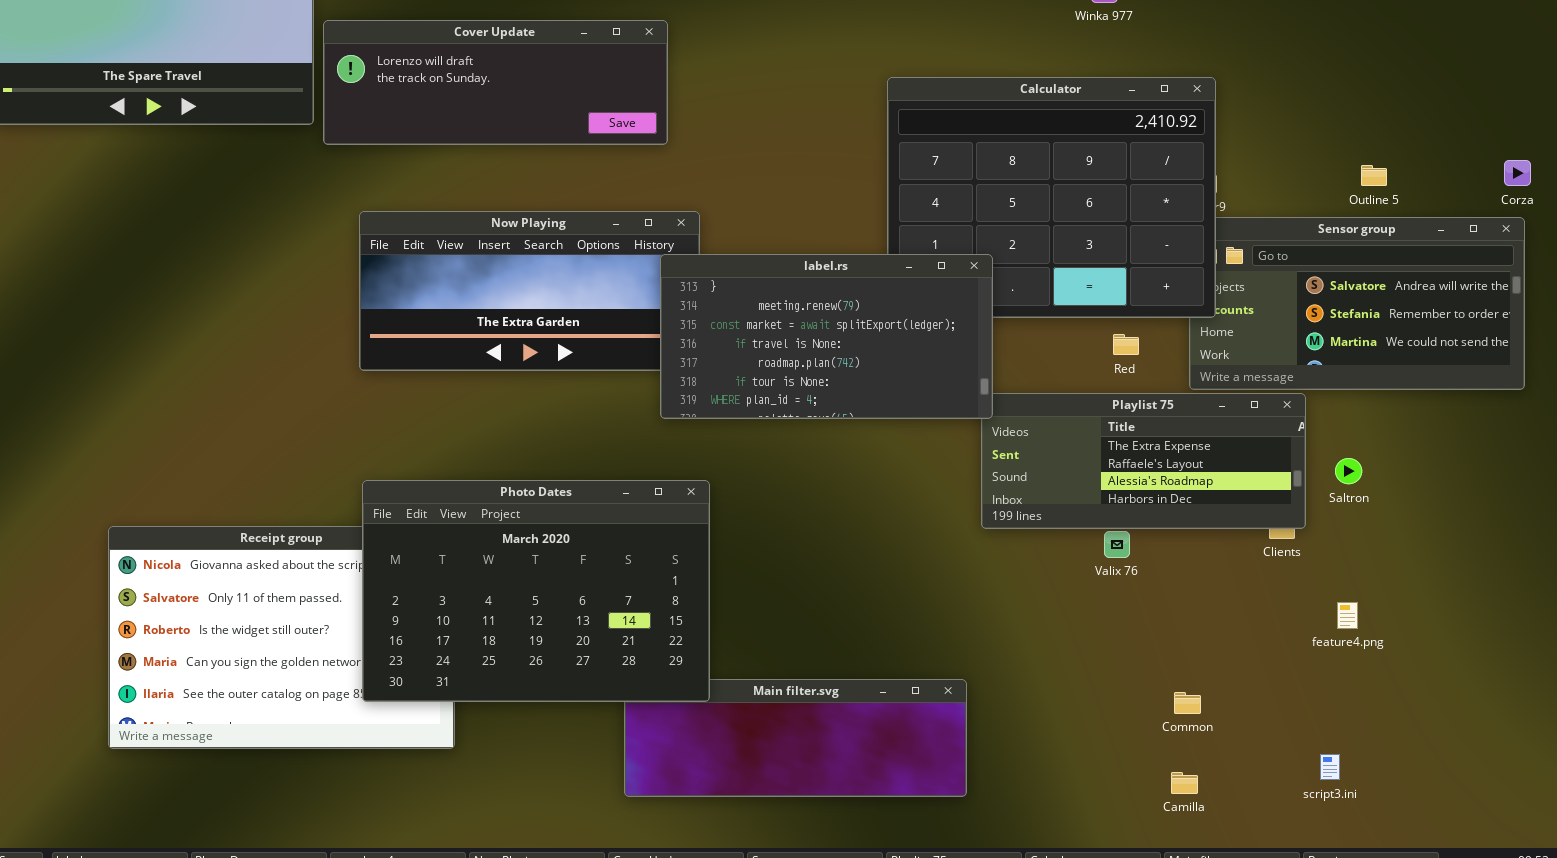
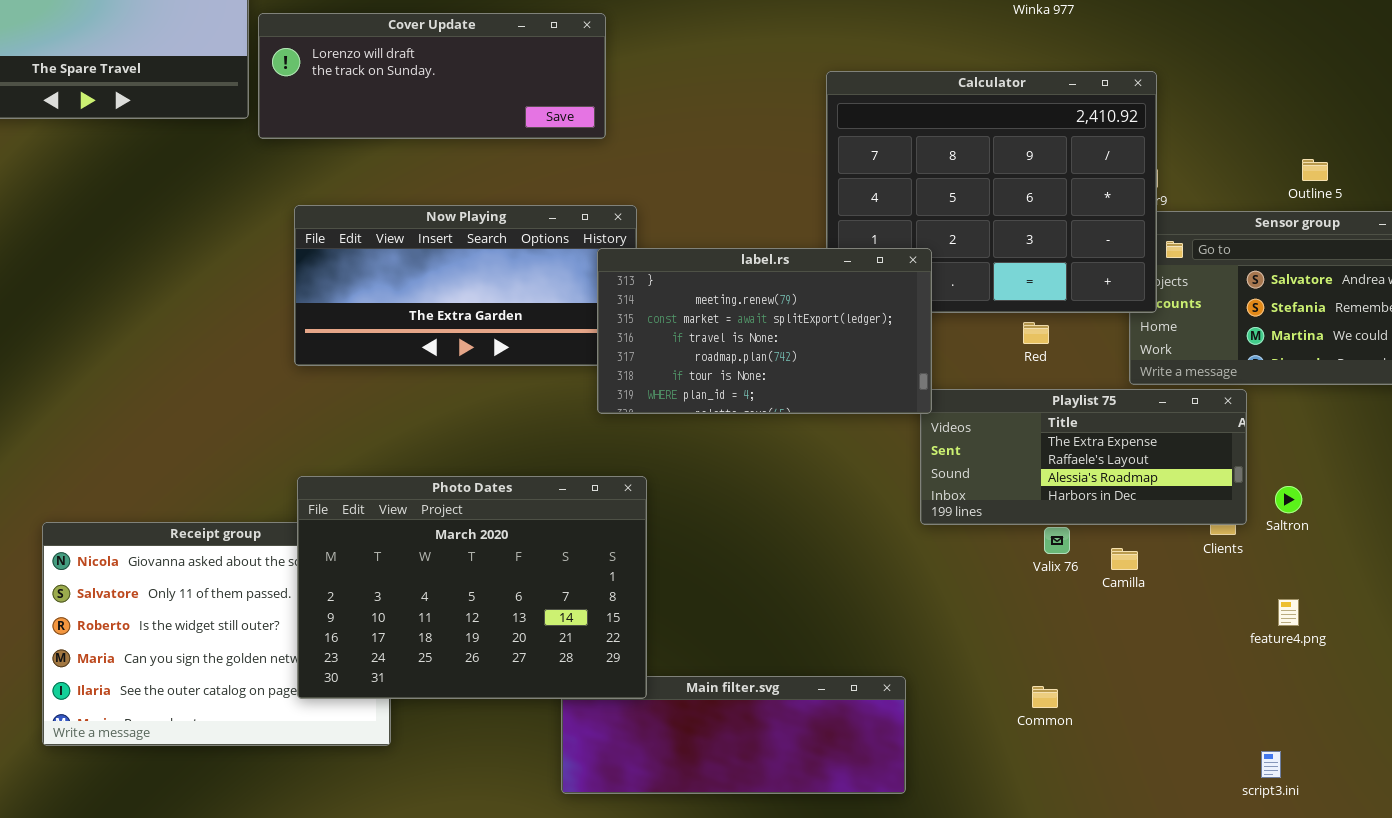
Red: [1113,334,1139,355] -> [1023,322,1049,344], moved
Saltron: [1335,458,1362,484] -> [1275,486,1302,513], moved
Common: [1174,692,1201,714] -> [1032,686,1058,708], moved
Camilla: [1171,772,1198,794] -> [1111,548,1138,570], moved

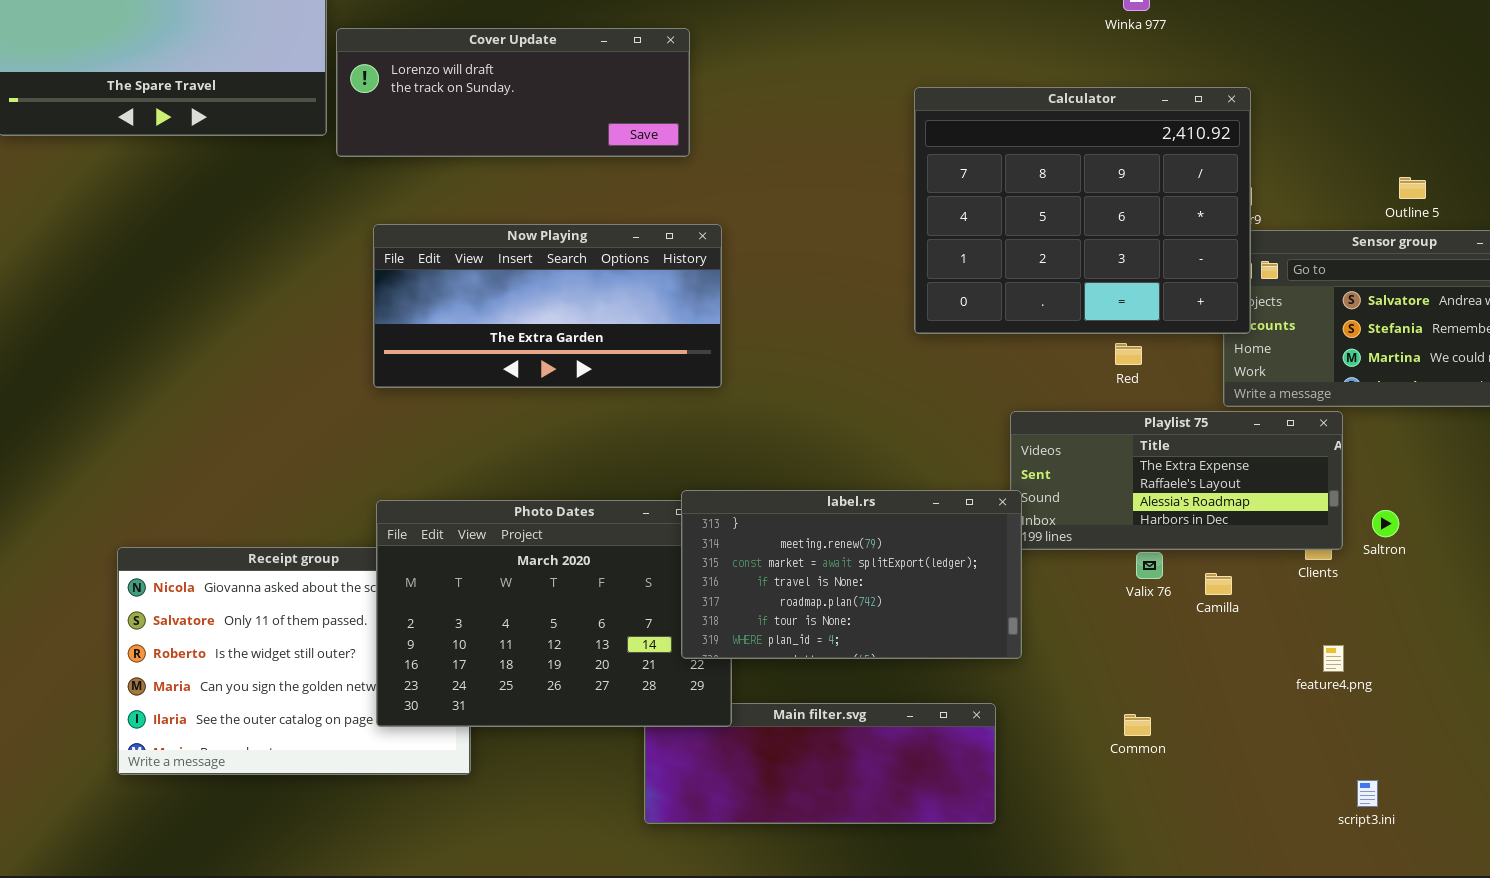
label.rs: [597,248,932,414] -> [681,490,1022,659], moved
feature4.png: [1278,599,1299,626] -> [1323,645,1344,672], moved

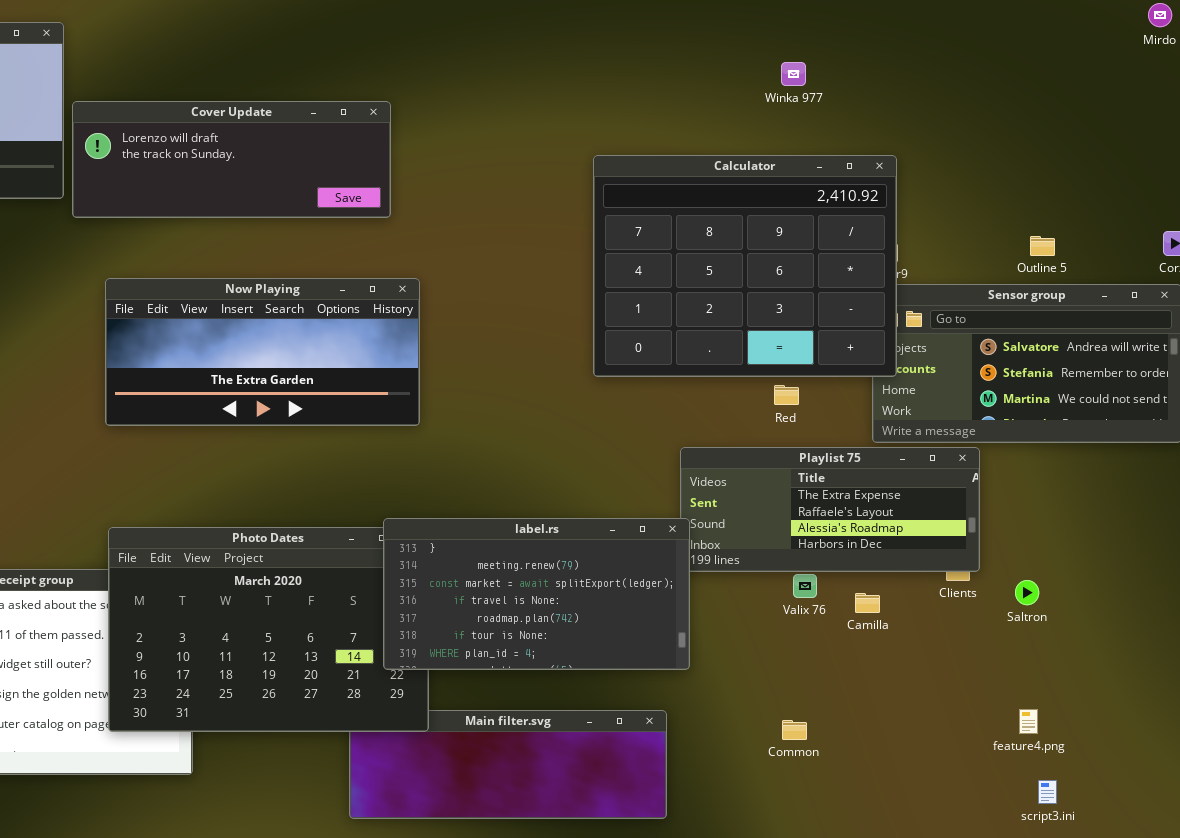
Saltron: [1372,510,1399,537] -> [1015,580,1039,605], moved
feature4.png: [1323,645,1344,672] -> [1019,709,1038,734], moved
script3.ini: [1357,780,1378,807] -> [1038,780,1057,804], moved

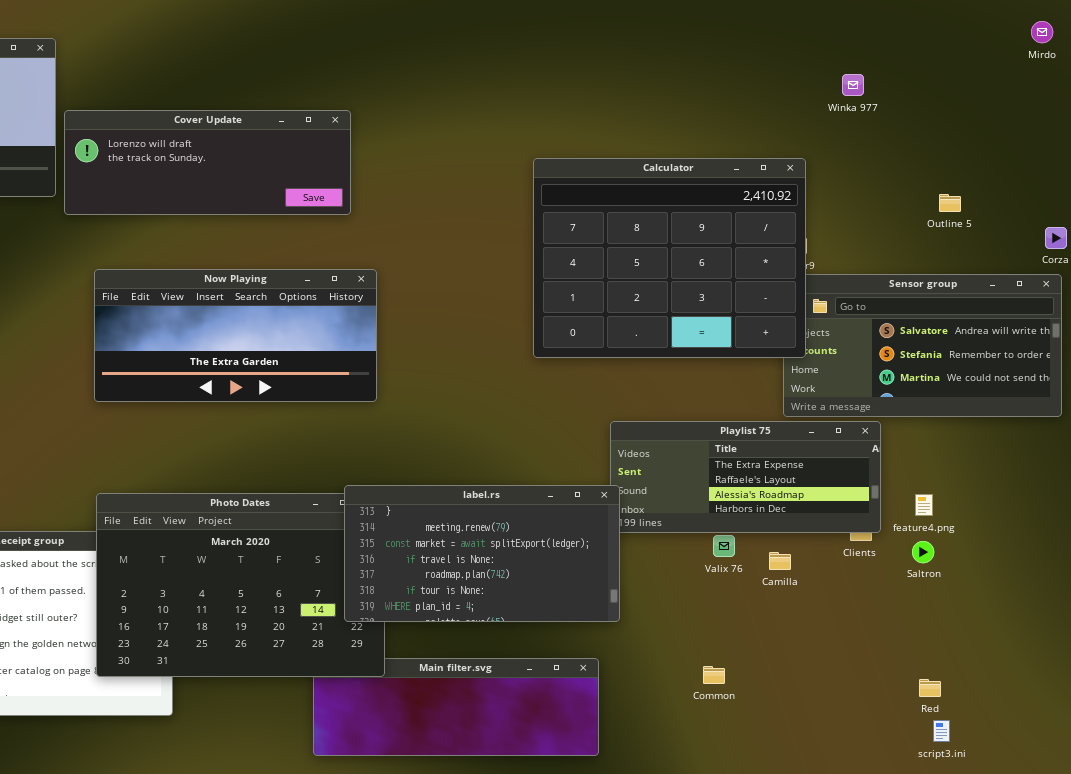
Winka 977: [781,62,806,86] -> [842,74,864,96], moved
Outline 5: [1030,236,1055,256] -> [939,194,961,212], moved
Red: [774,385,799,405] -> [919,679,941,697], moved
feature4.png: [1019,709,1038,734] -> [915,494,933,516], moved

